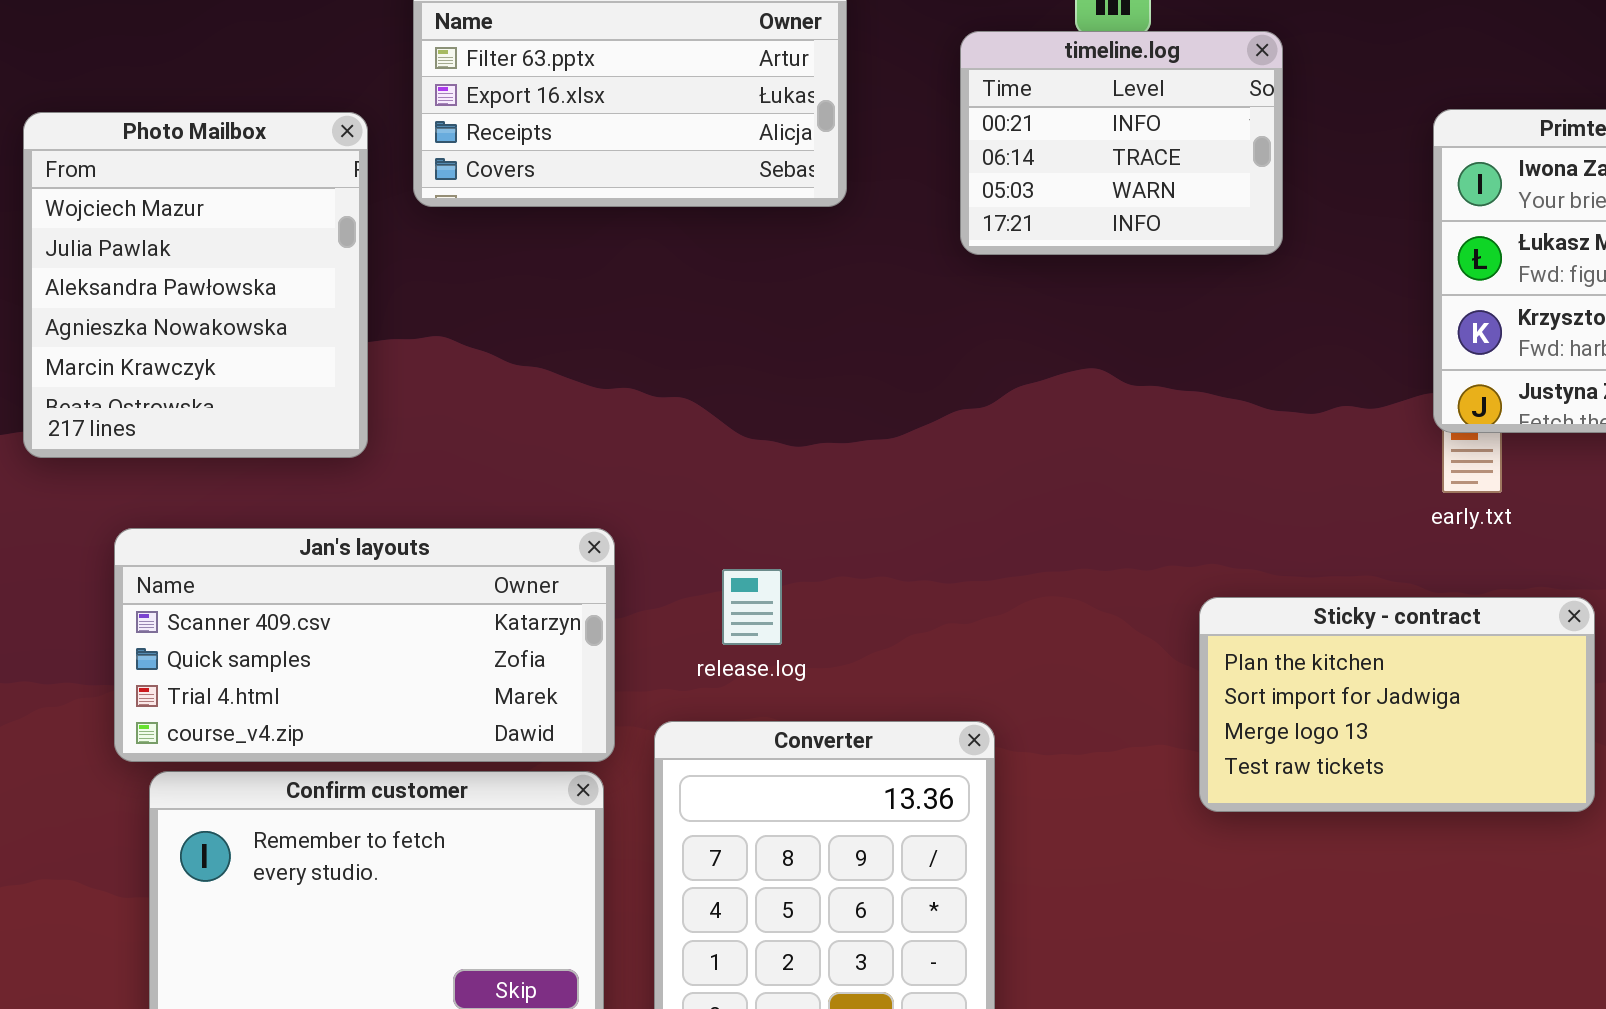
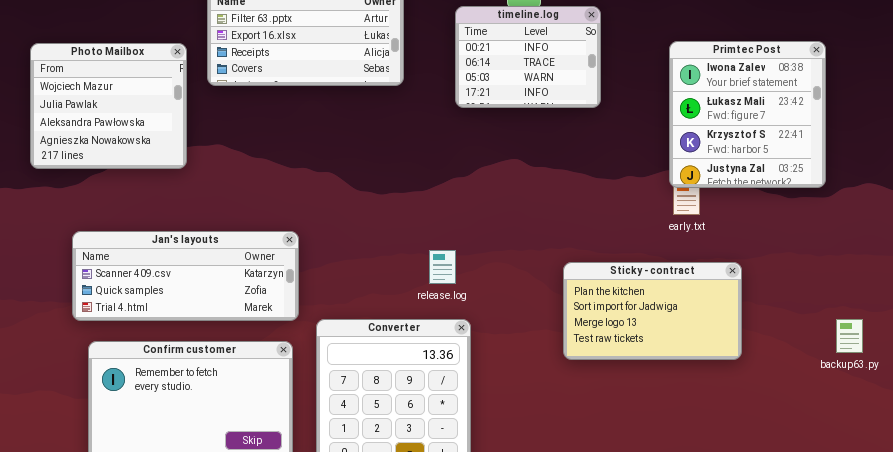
Photo Mailbox: [23,112,368,458] -> [30,43,187,169], resized
Jan's layouts: [114,528,615,762] -> [72,231,299,321], resized
release.log: [722,569,782,645] -> [429,250,456,284], moved

